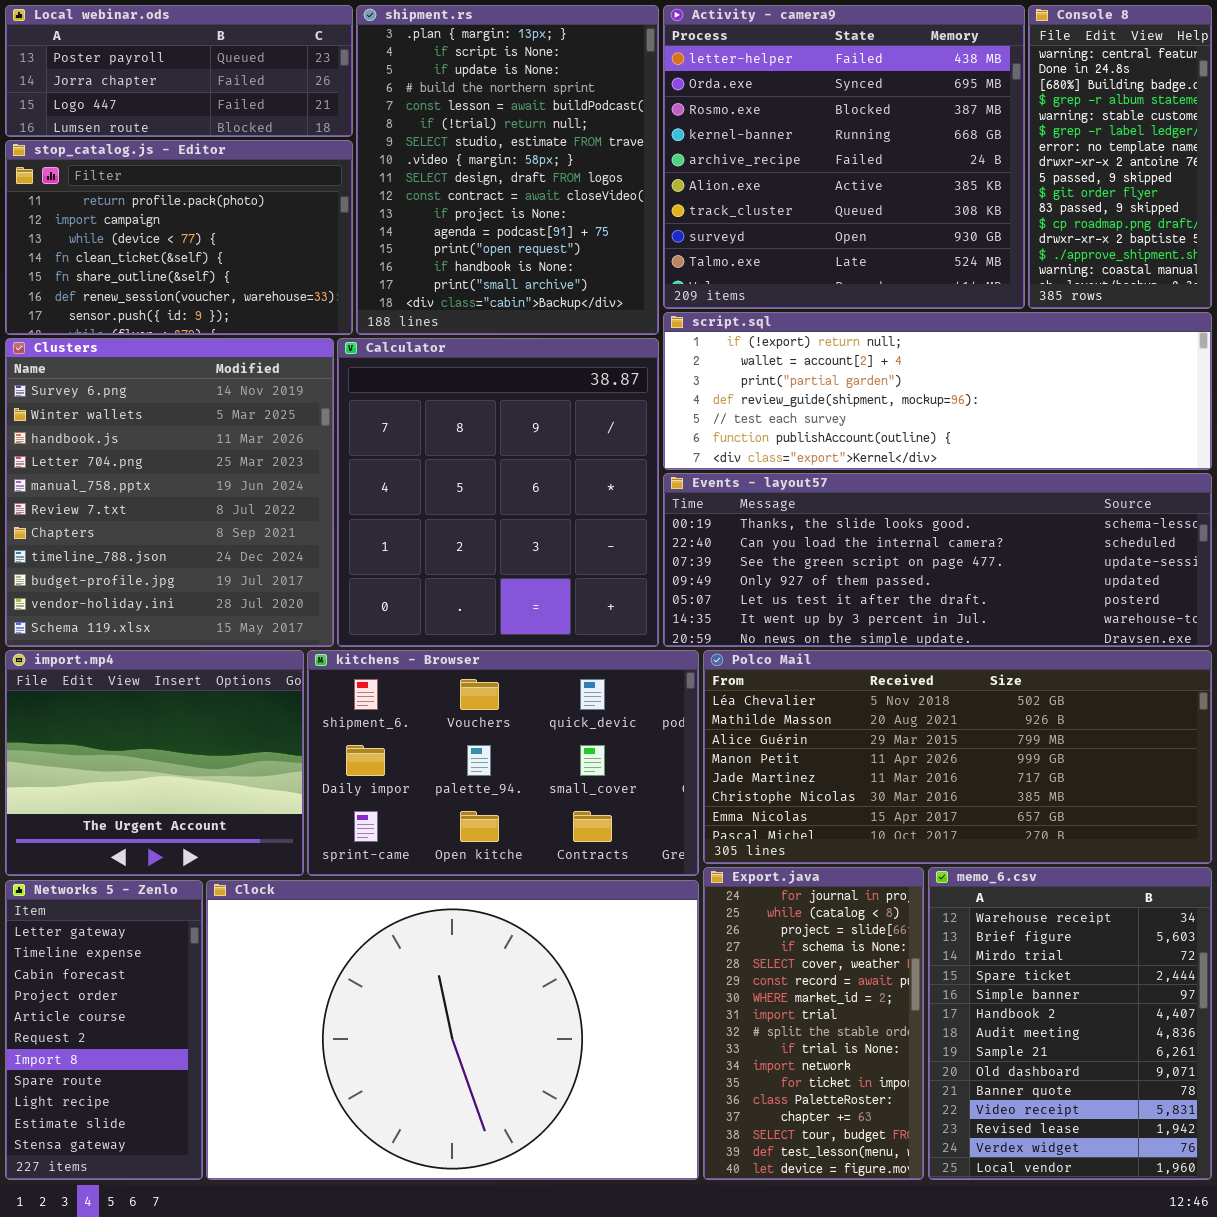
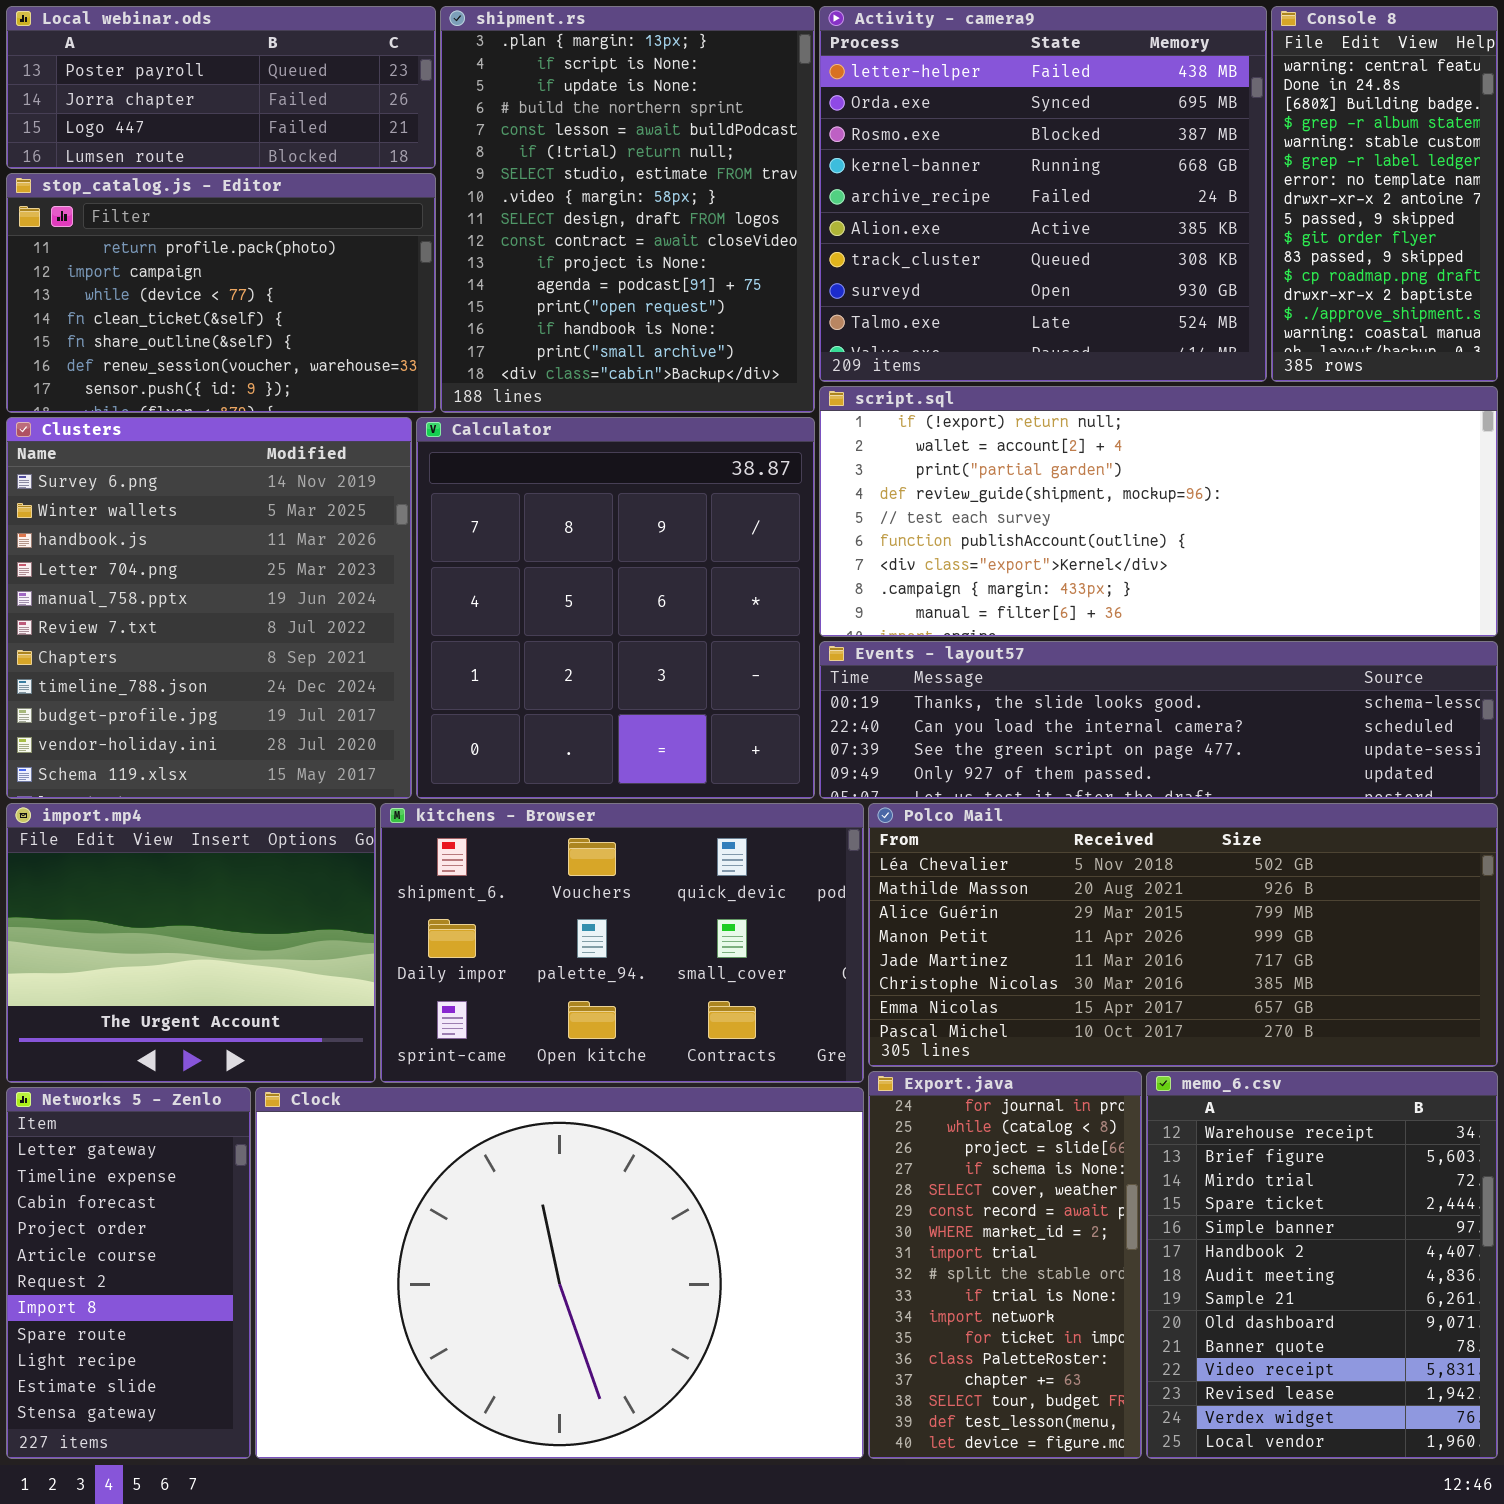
script.sql: [663,312,1212,470] -> [819,386,1498,637], resized
Events - layout57: [663,473,1212,647] -> [819,641,1498,799], resized

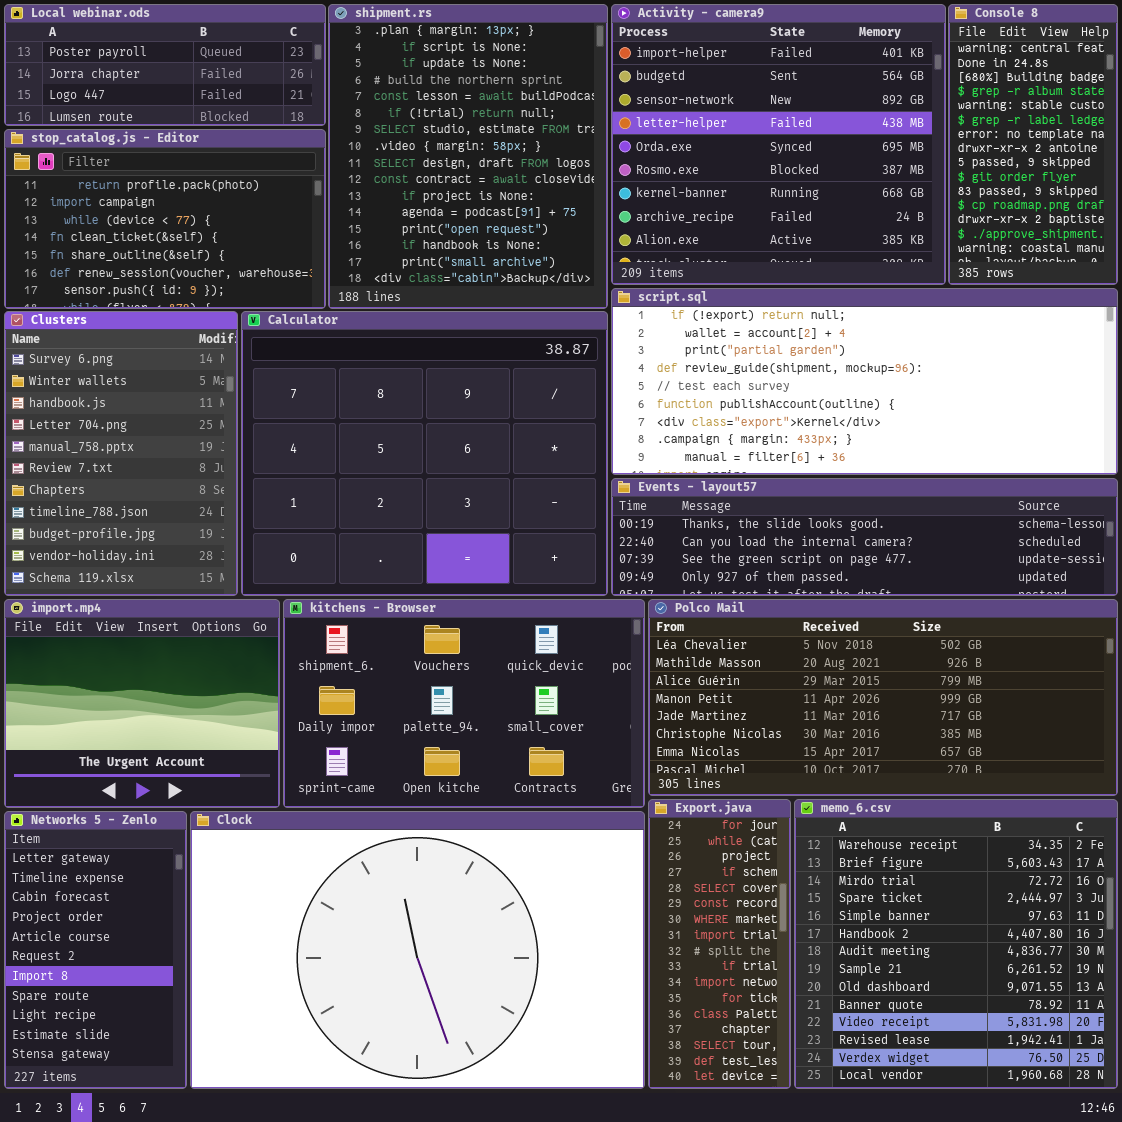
Activity - camera9: [819,6,1267,382] -> [611,4,946,285], scrolled up 3 rows
Clusters: [6,417,412,799] -> [4,311,238,596], resized
Calculator: [416,417,815,799] -> [241,311,608,596], resized
Export.java: [868,1071,1142,1459] -> [648,799,791,1089], resized
memo_6.csv: [1146,1071,1498,1459] -> [794,799,1118,1089], resized

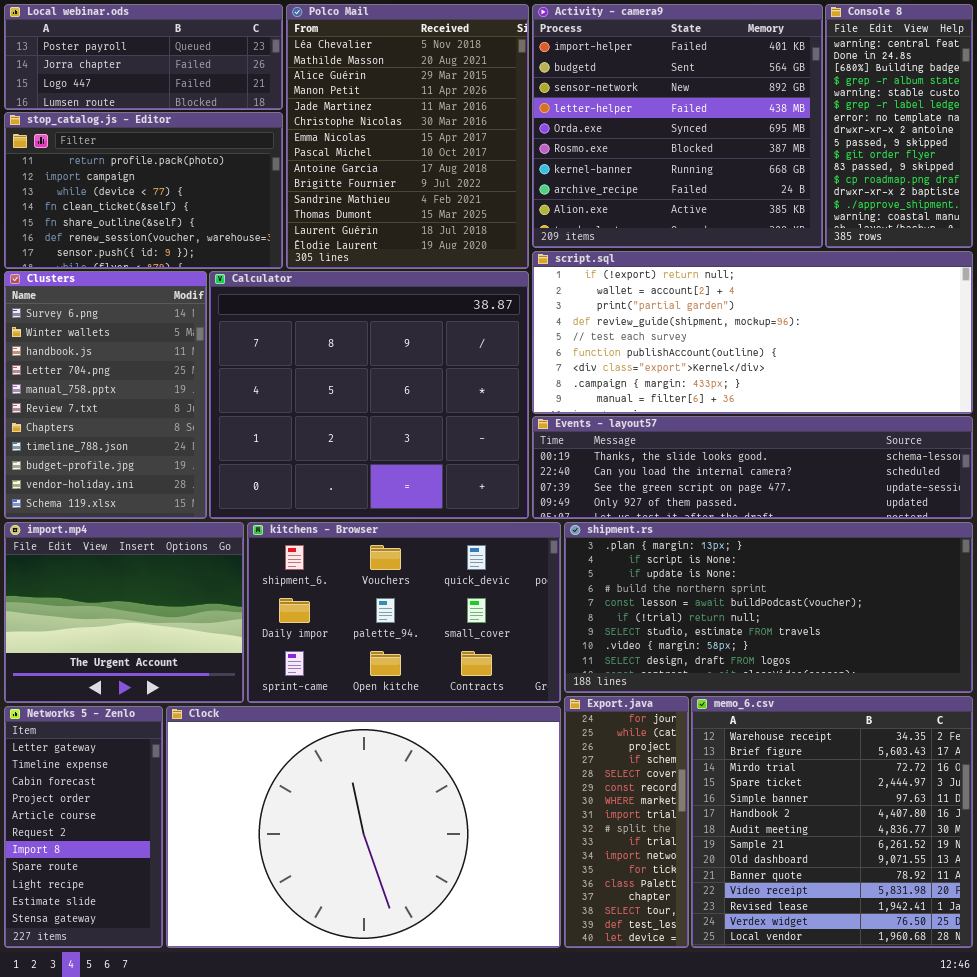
shipment.rs: [328,4,608,309] -> [564,522,973,693], moved, resized
Polco Mail: [648,599,1118,796] -> [286,4,529,269], moved, resized

